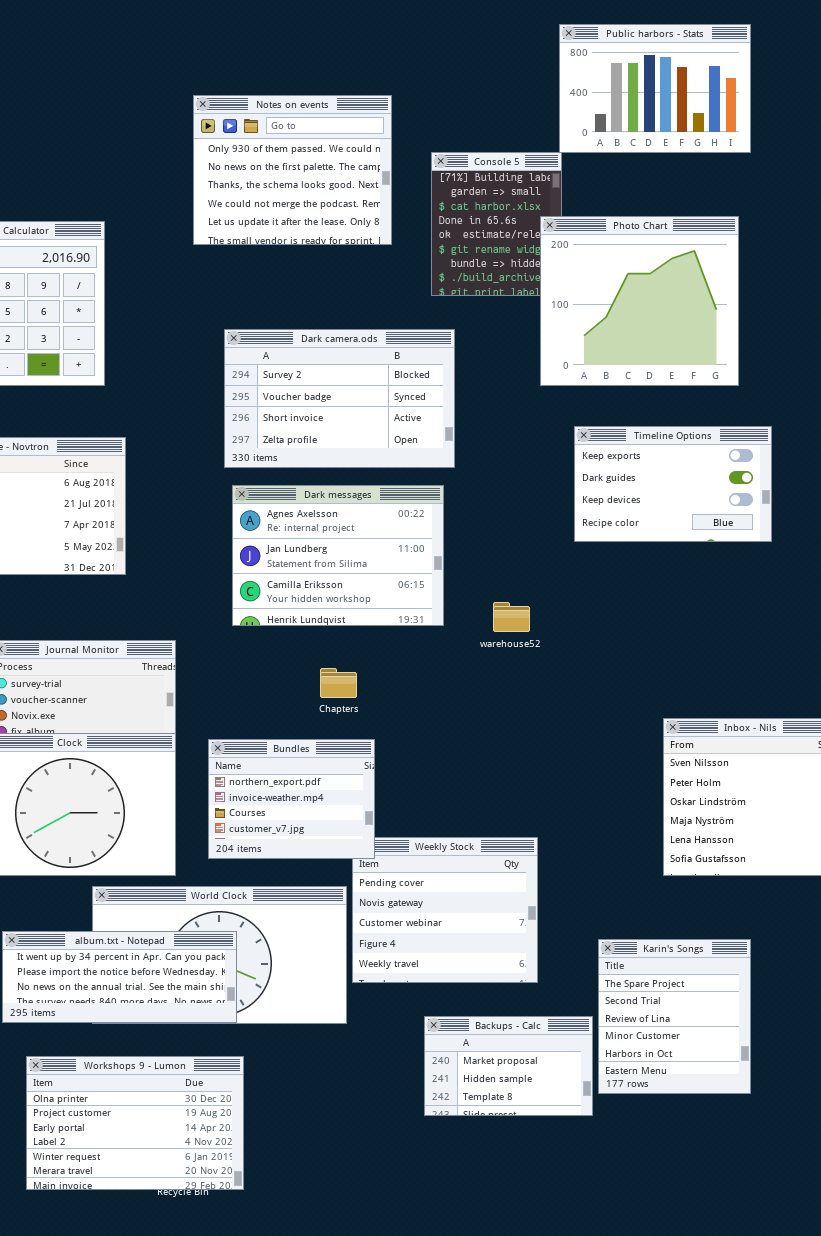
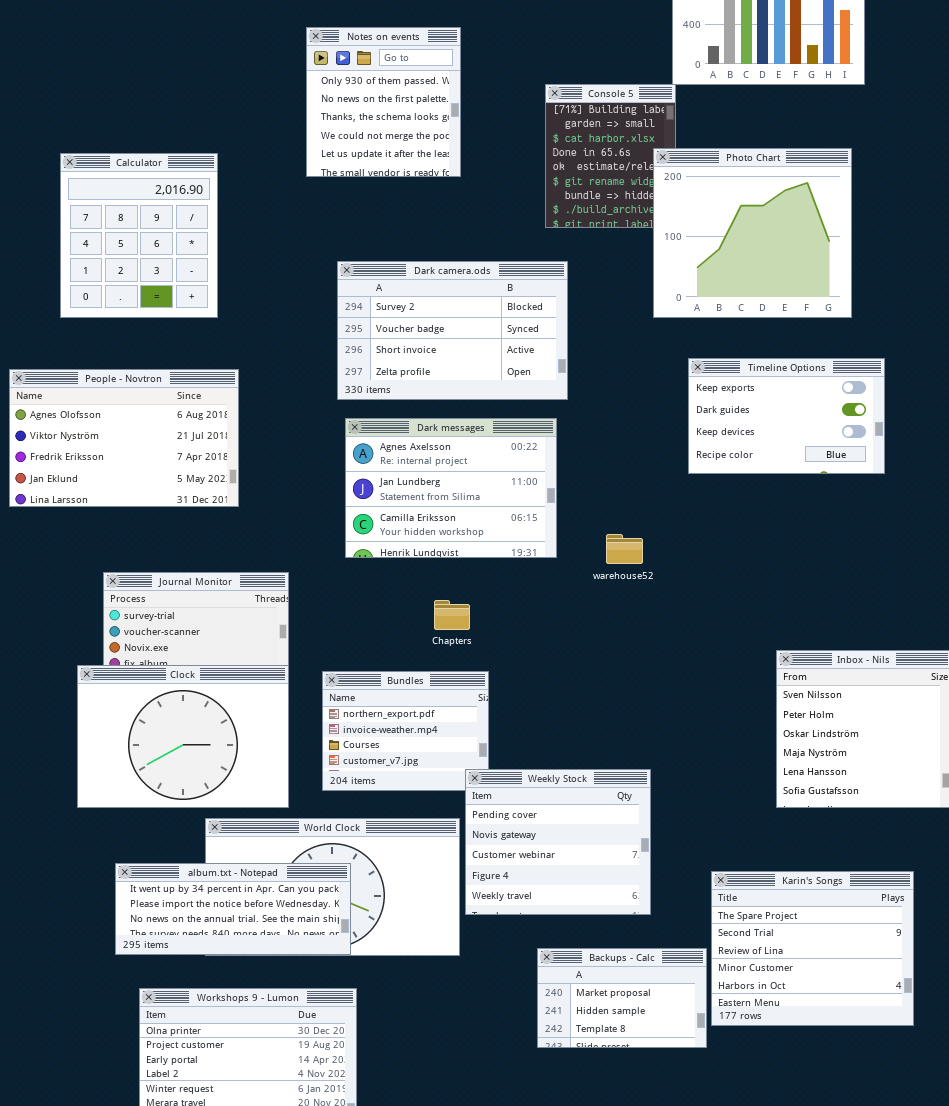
Notes on events: [193,95,392,245] -> [306,27,461,177], resized
Weekly Stock: [352,837,538,983] -> [465,769,651,915], raised
Karin's Songs: [598,939,751,1094] -> [711,871,914,1026], resized

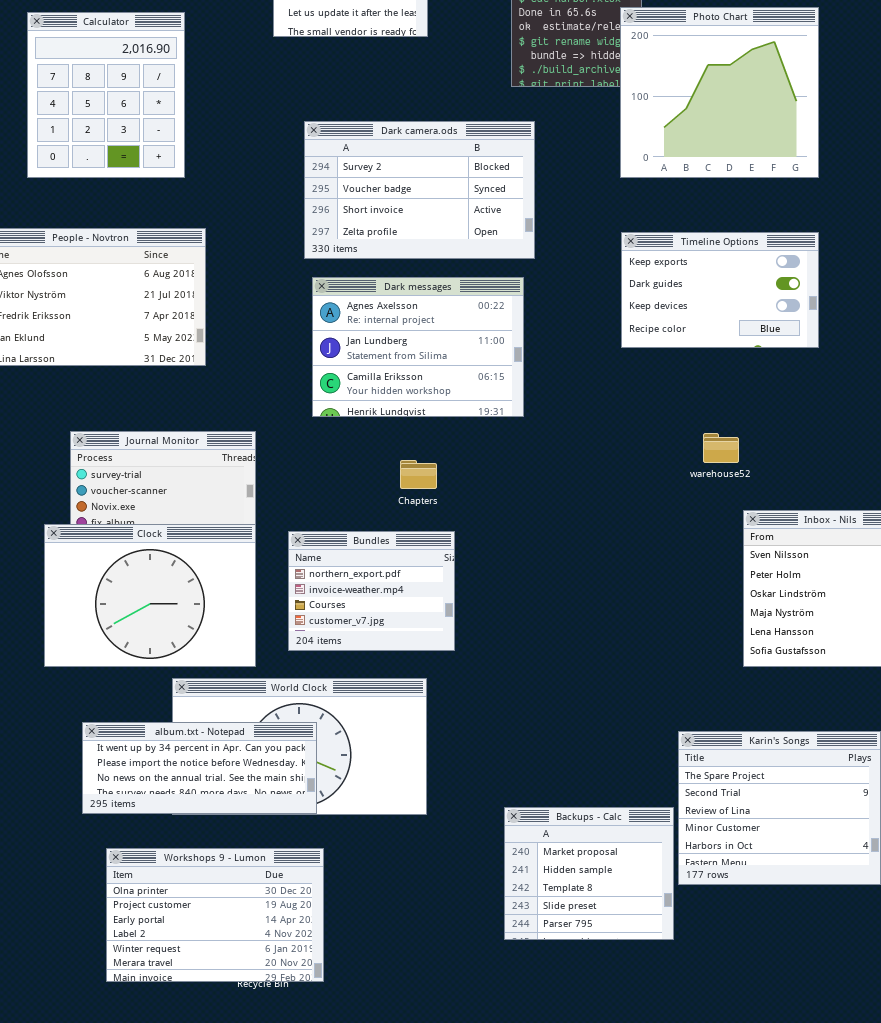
Timeline Options: [688,358,885,474] -> [621,232,819,348], moved
warehouse52: [606,534,643,564] -> [703,433,739,463], moved
Weekly Stock: [465,769,651,915] -> none, closed
Backups - Calc: [537,948,707,1048] -> [504,807,674,940], resized

